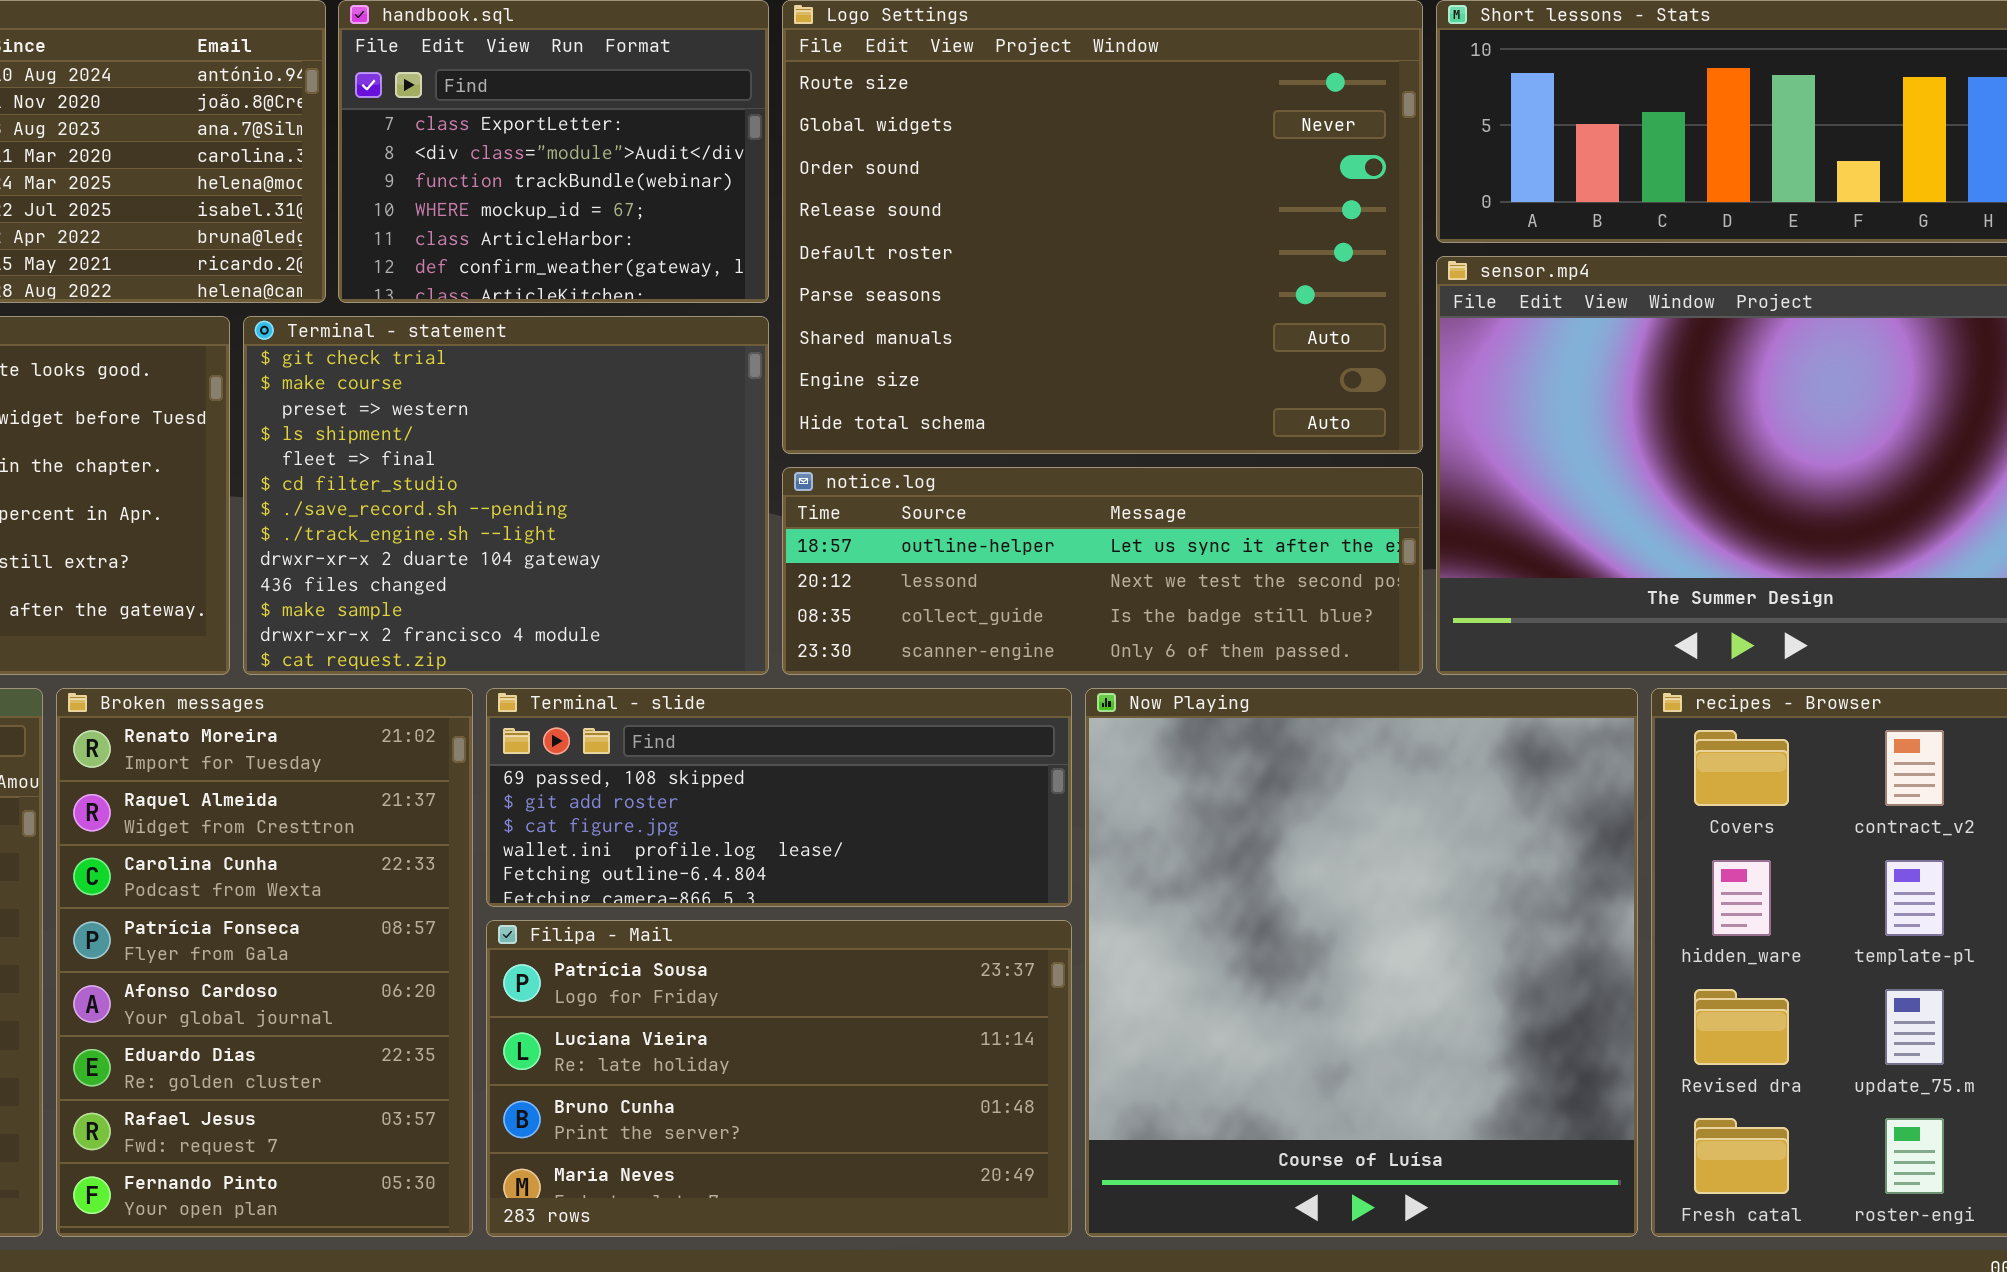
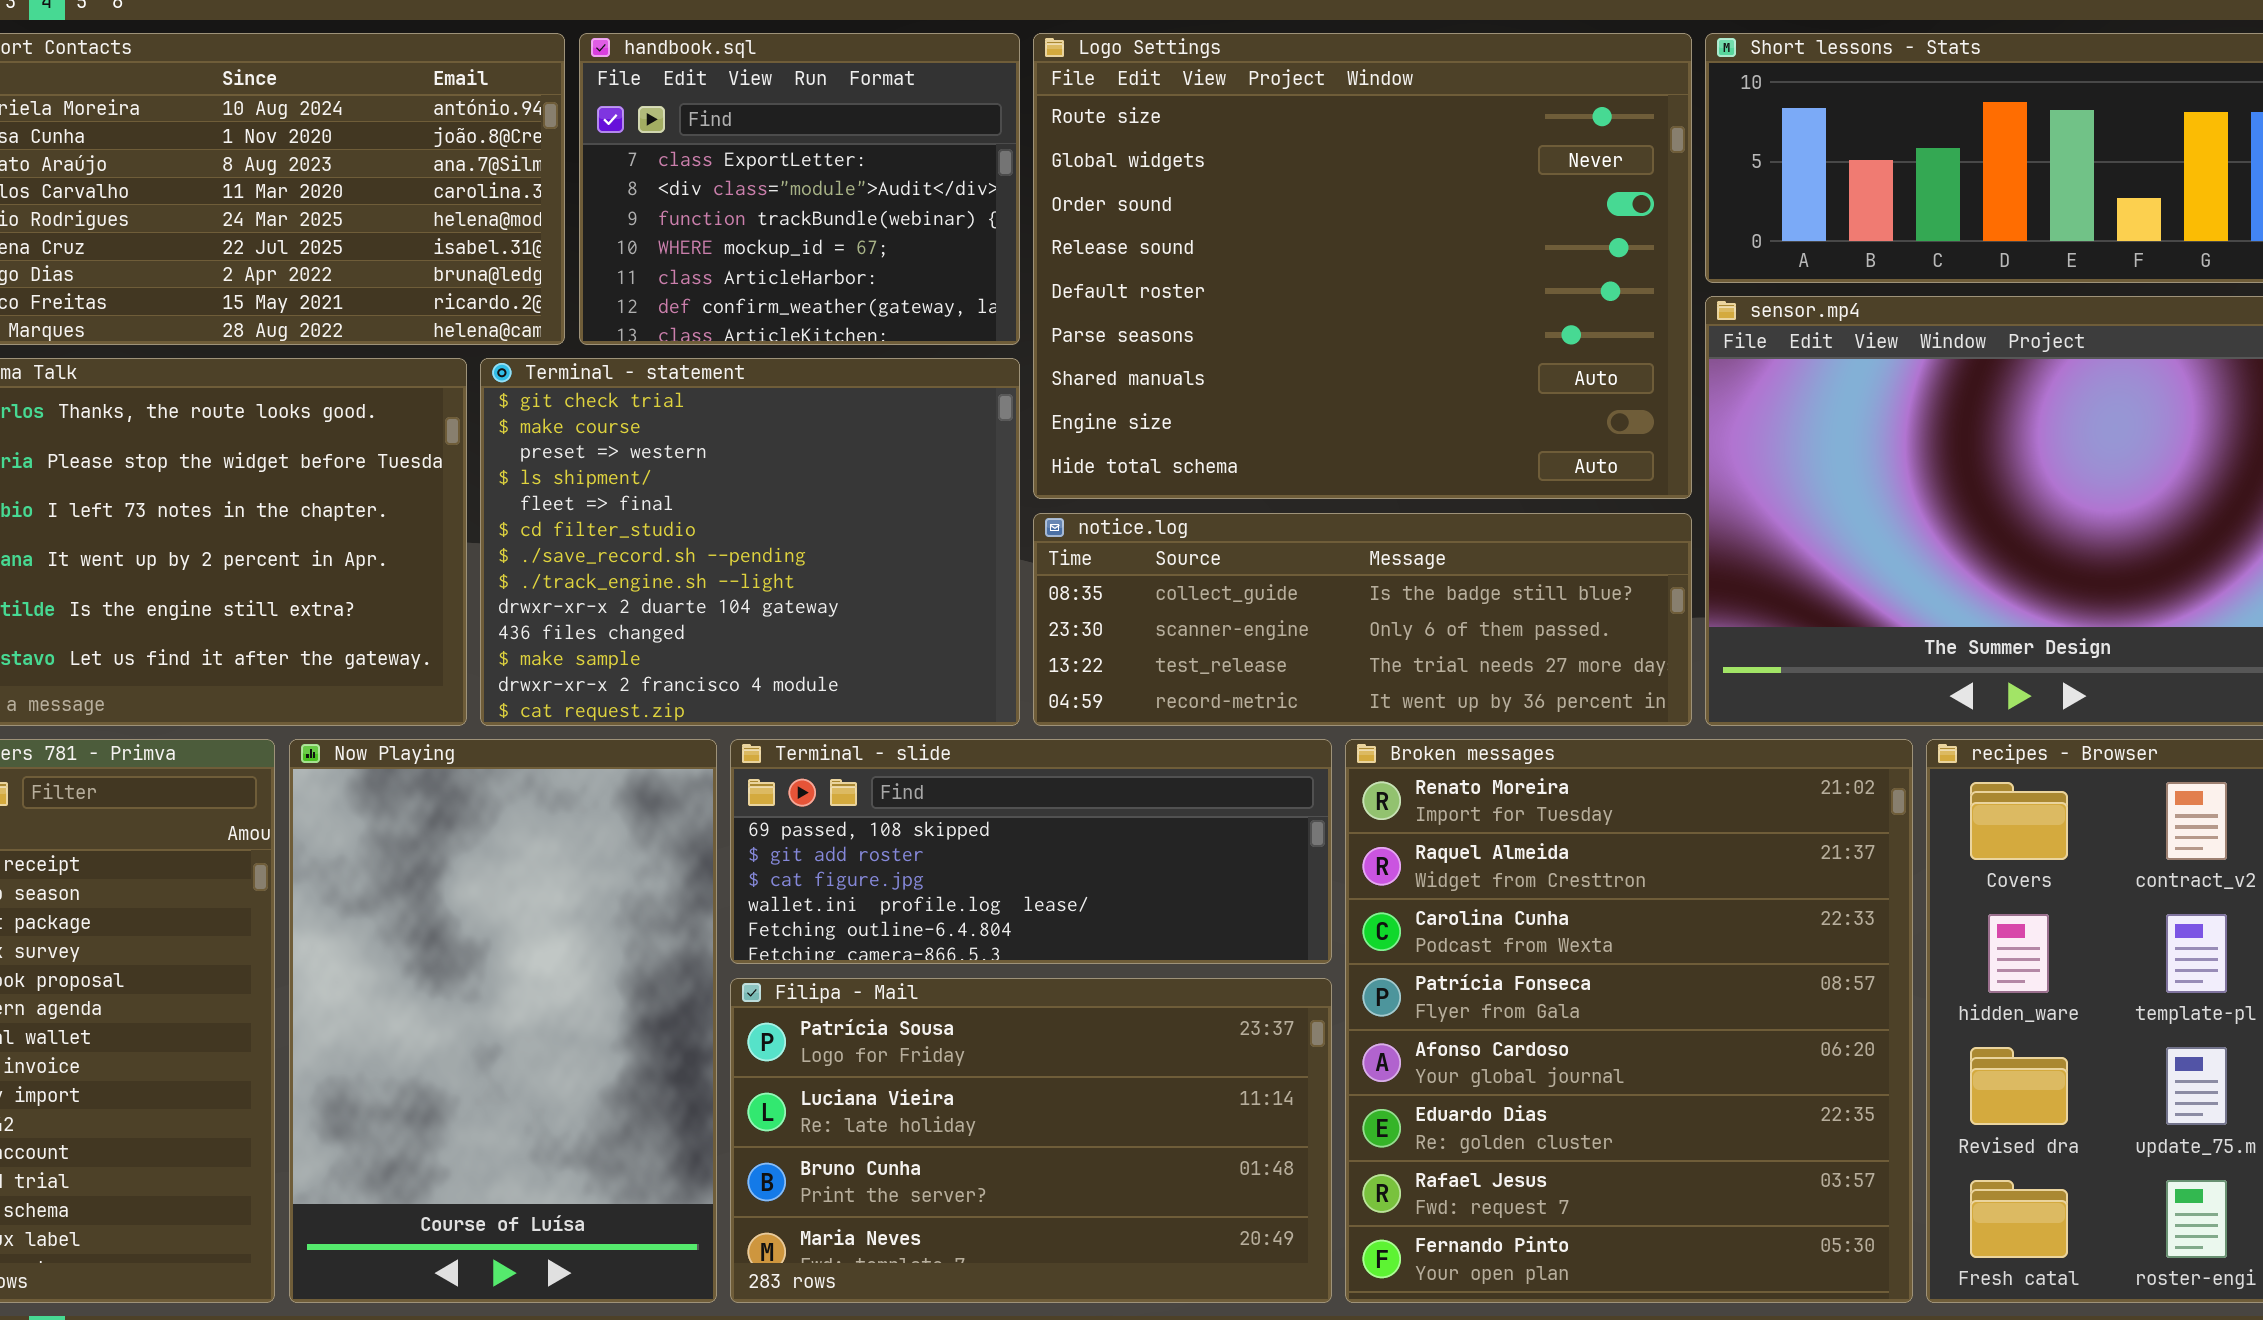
notice.log: [782,467,1423,675] -> [1033,513,1692,726], scrolled down 2 rows
Broken messages: [56,688,473,1237] -> [1345,739,1913,1303], moved, resized
Now Playing: [1085,688,1638,1237] -> [289,739,717,1303], moved, resized

